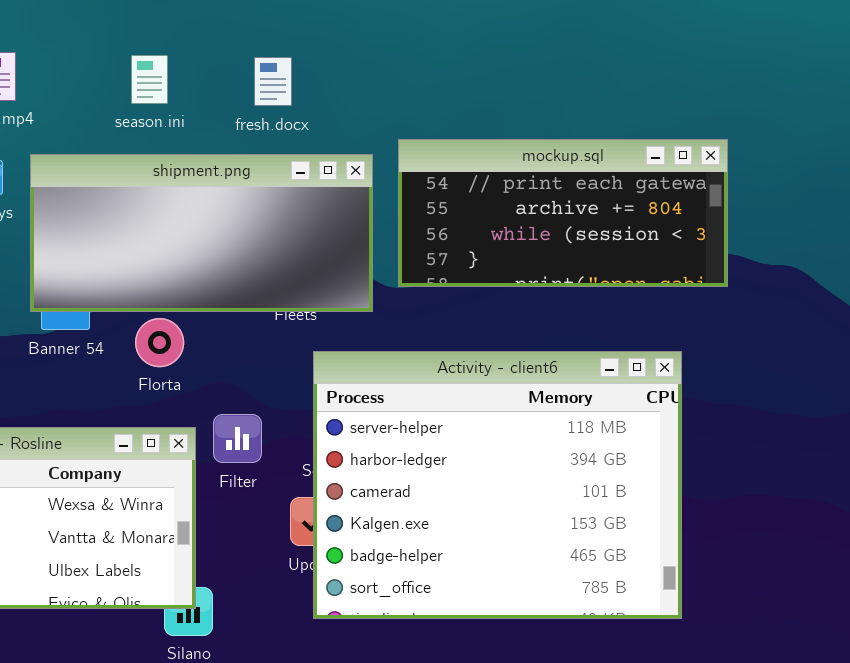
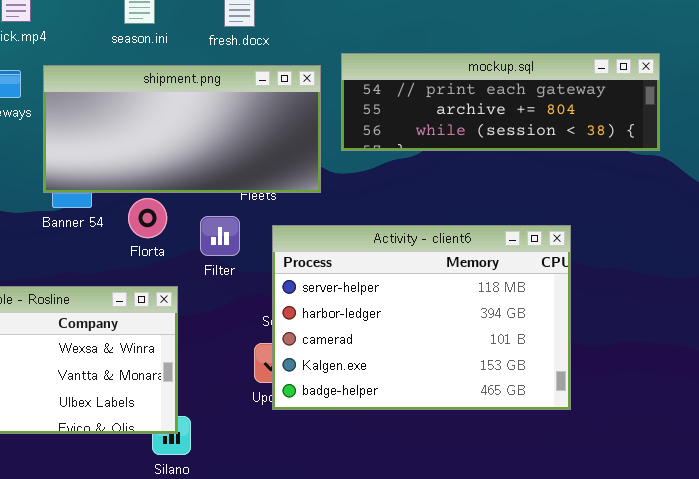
mockup.sql: [398,139,728,287] -> [341,53,660,151], resized
Activity - client6: [313,351,682,619] -> [272,225,571,410], resized
Filter: [213,414,262,463] -> [200,216,240,256], moved

